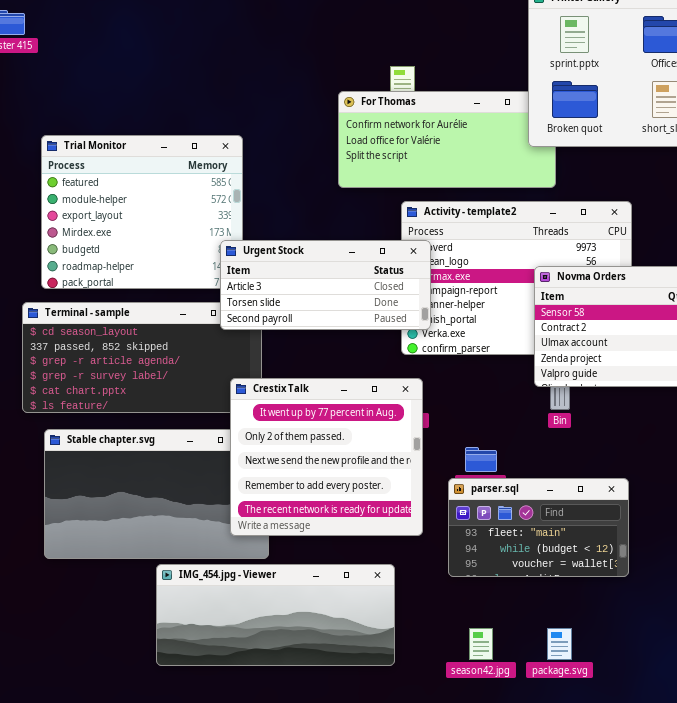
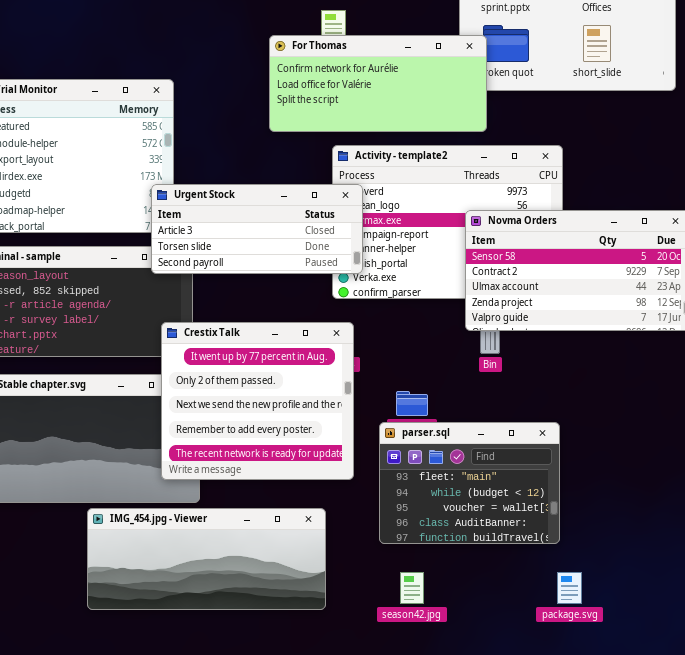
For Thomas: [338,91,556,188] -> [269,35,487,132], raised
parser.sql: [448,478,629,577] -> [379,422,560,544], resized
package.svg: [547,628,572,660] -> [557,572,582,604], moved

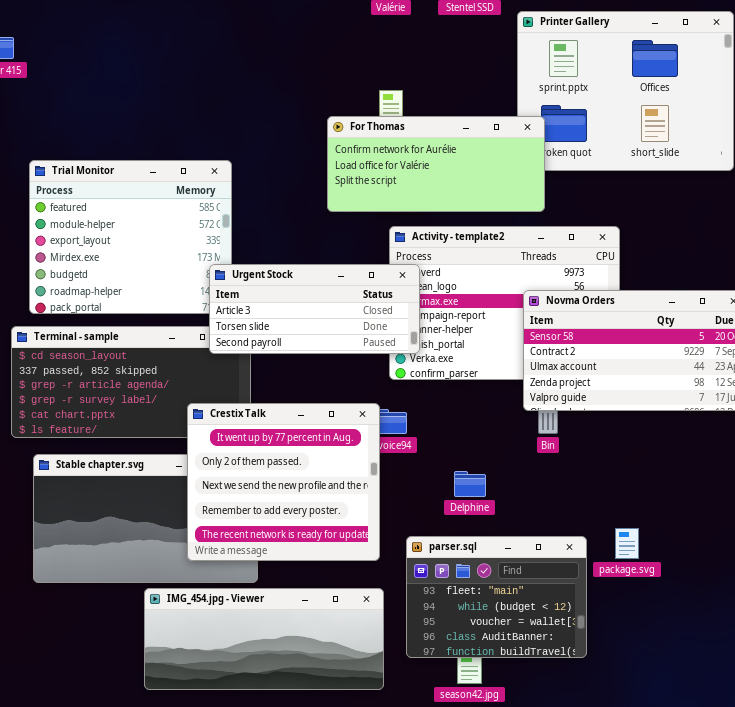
Crestix Talk: [161,322,354,480] -> [187,403,380,561], moved
parser.sql: [379,422,560,544] -> [406,536,587,658], moved
package.svg: [557,572,582,604] -> [615,528,639,559], moved

